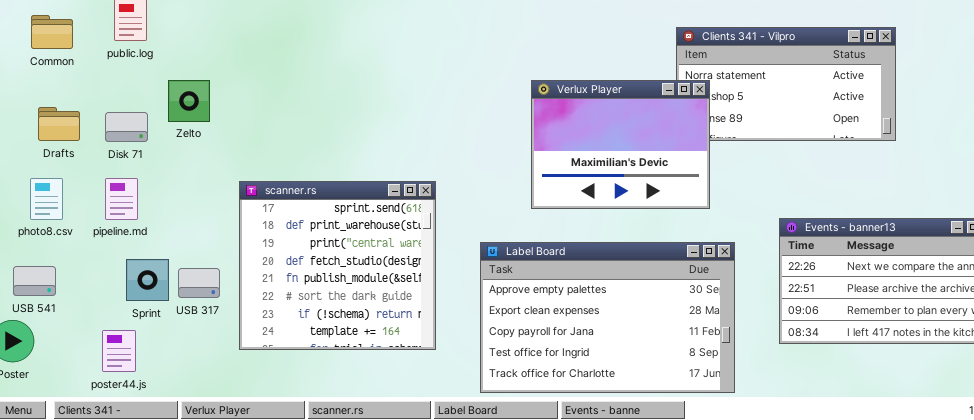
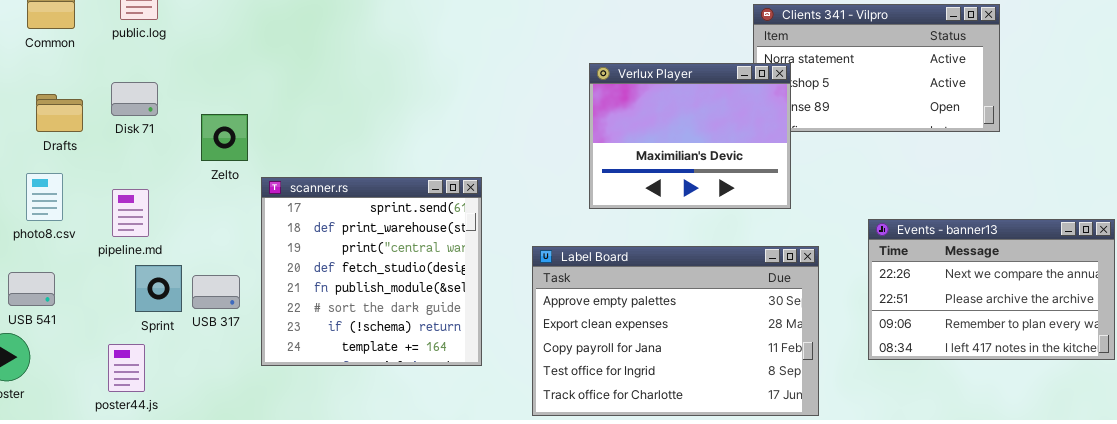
Zelto: [168,80,210,122] -> [201,114,248,161], moved
Disk 71: [105,112,148,142] -> [111,82,158,116], moved
pipeline.md: [105,178,138,220] -> [112,189,149,237], moved

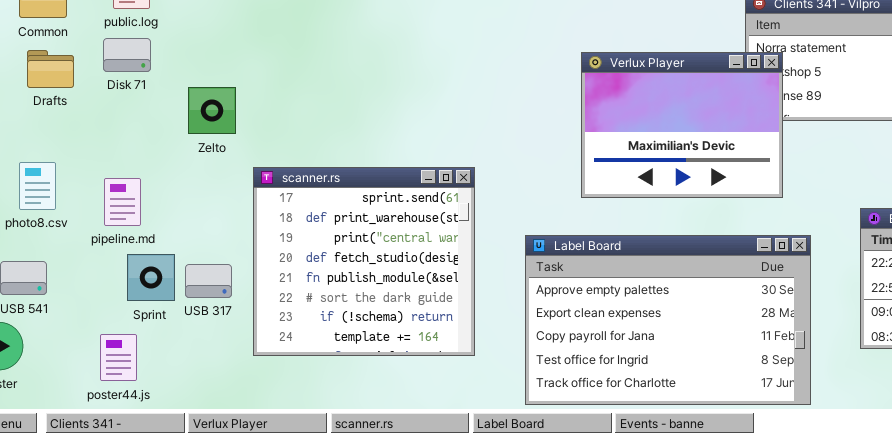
Disk 71: [111,82,158,116] -> [103,38,151,72], moved
Drafts: [36,94,83,132] -> [27,50,74,88], moved
Zelto: [201,114,248,161] -> [188,87,236,134], moved

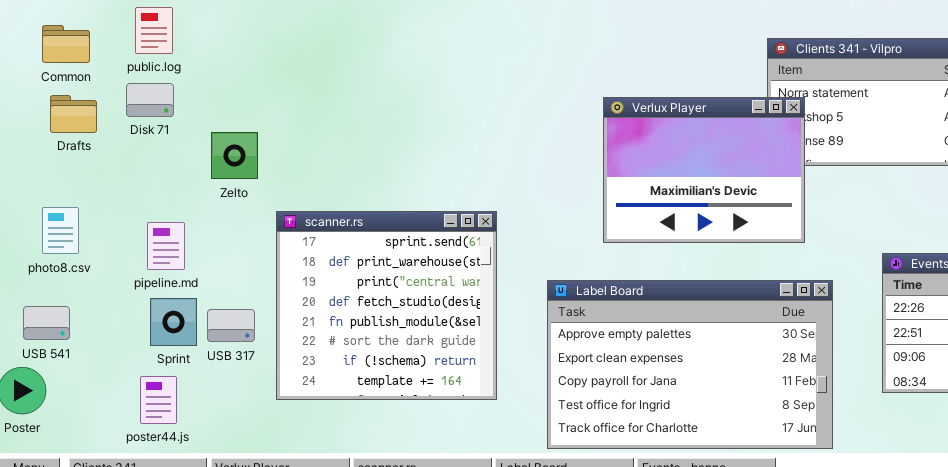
pipeline.md: [104,178,141,226] -> [147,222,185,270], moved
poster44.js: [100,334,137,381] -> [140,376,177,424], moved

